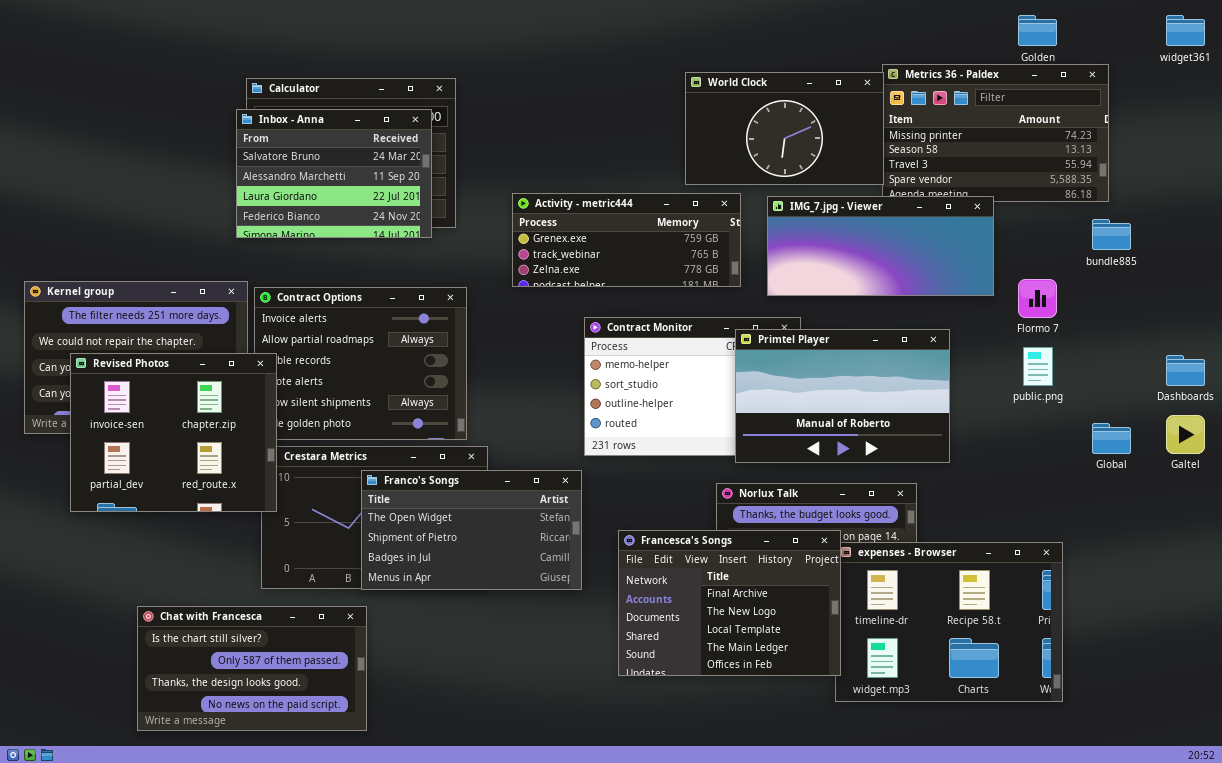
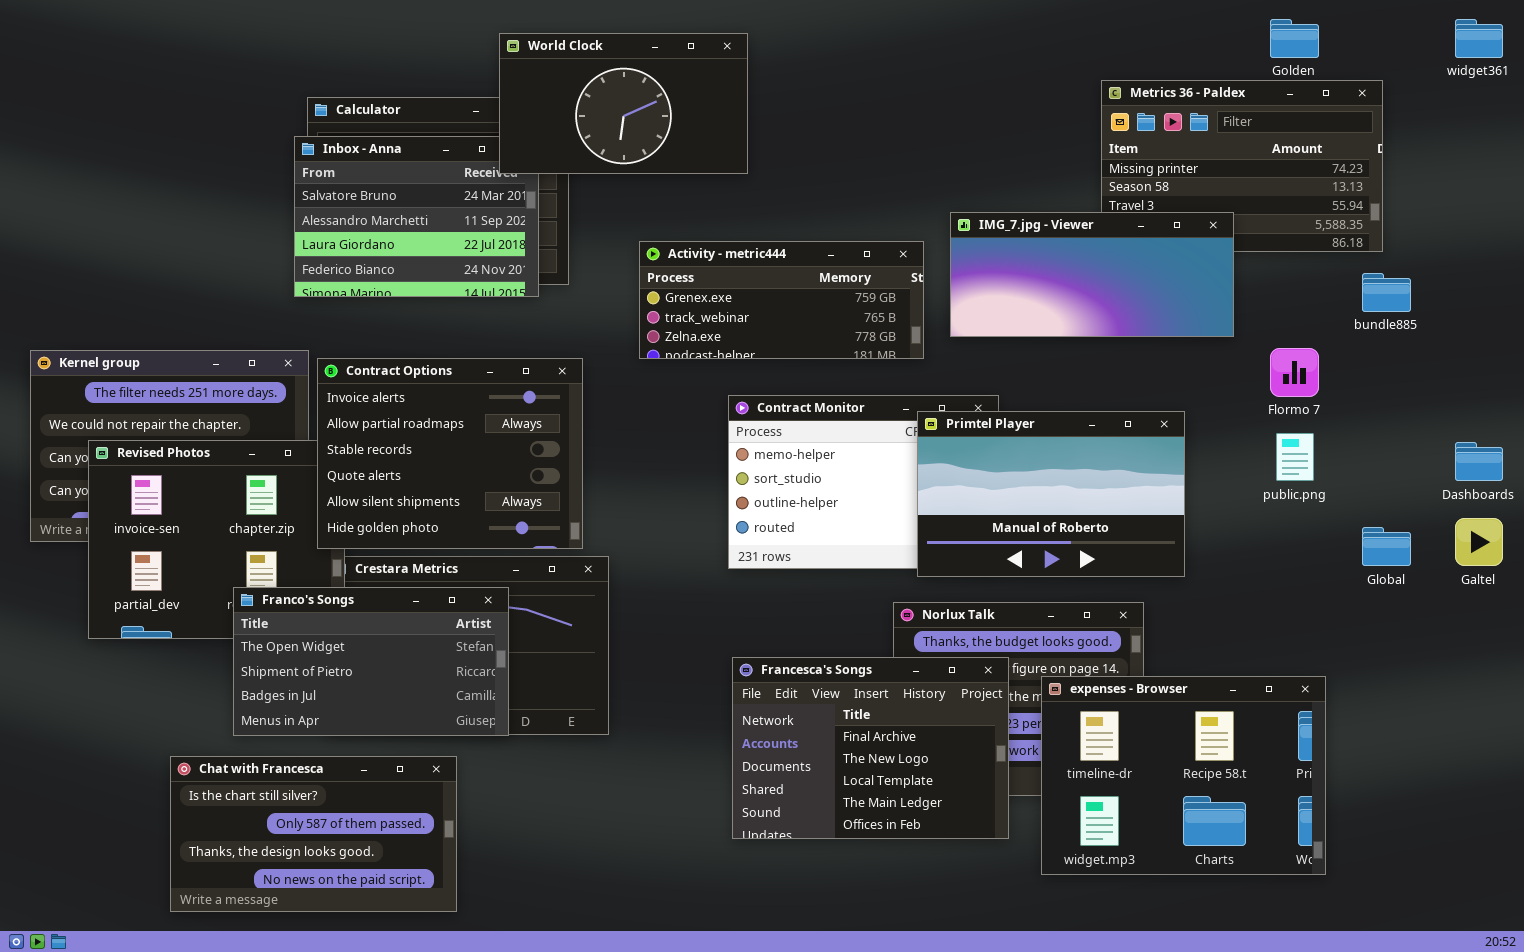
World Clock: [685,72,884,185] -> [499,33,748,174], moved
IMG_7.jpg - Viewer: [767,196,994,296] -> [950,212,1234,337], moved
Contract Options: [254,287,467,440] -> [317,358,583,549], raised
Franco's Songs: [361,470,582,590] -> [233,587,509,736], moved
Francesca's Songs: [618,530,841,676] -> [732,657,1009,839], moved

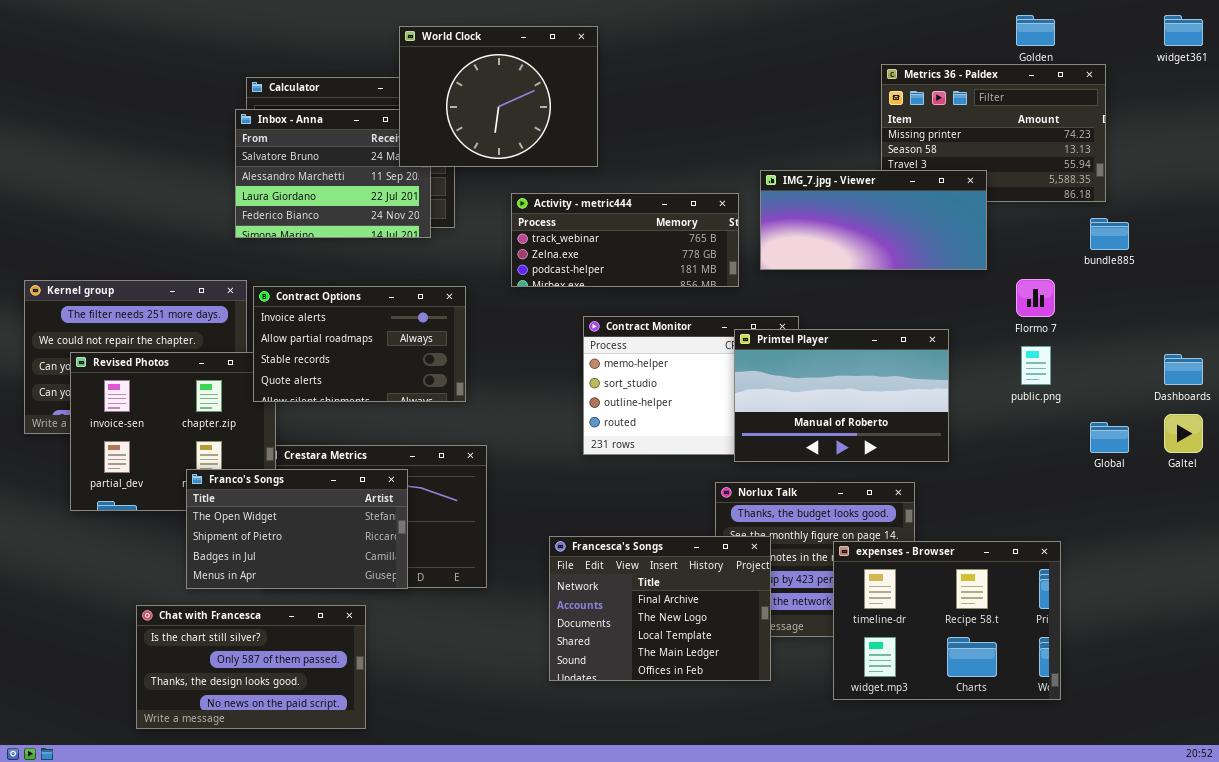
World Clock: [499,33,748,174] -> [399,26,598,167], resized
Activity - metric444: [639,241,924,359] -> [511,193,739,287], scrolled down 1 row
Contract Options: [317,358,583,549] -> [253,286,466,402], resized
Francesca's Songs: [732,657,1009,839] -> [549,536,771,681], moved

